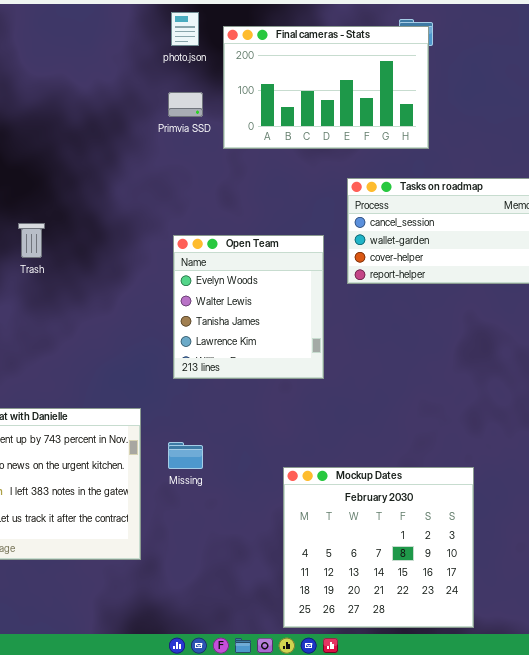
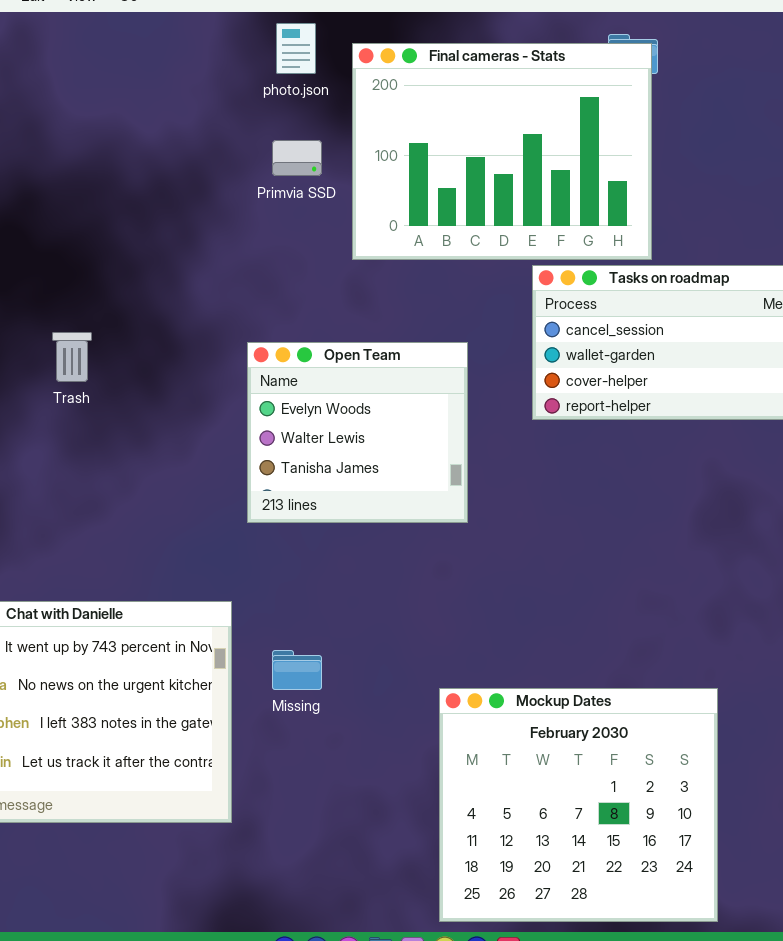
Final cameras - Stats: [223,26,429,149] -> [352,43,652,260], resized
Open Team: [173,235,324,379] -> [247,342,468,523], moved, resized

